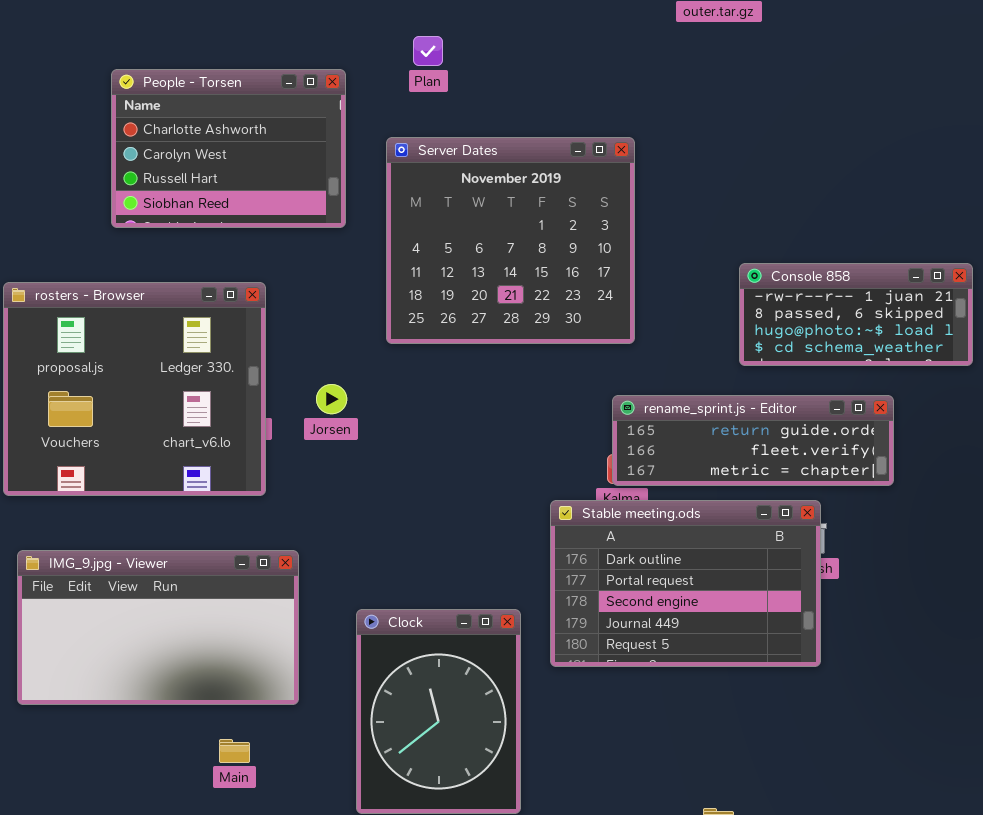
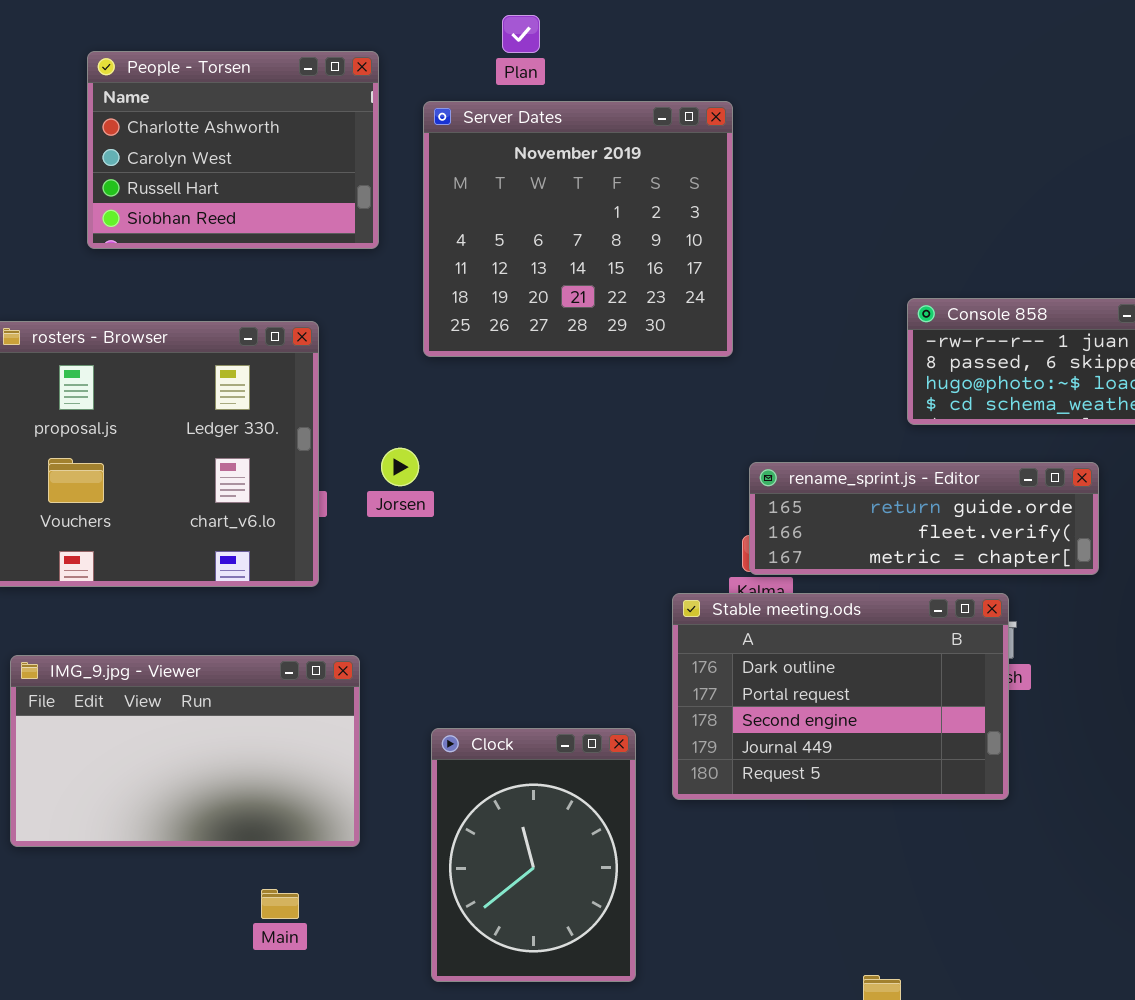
People - Torsen: [111,69,346,228] -> [87,51,379,249], moved
Server Dates: [386,137,635,344] -> [423,101,733,357], moved

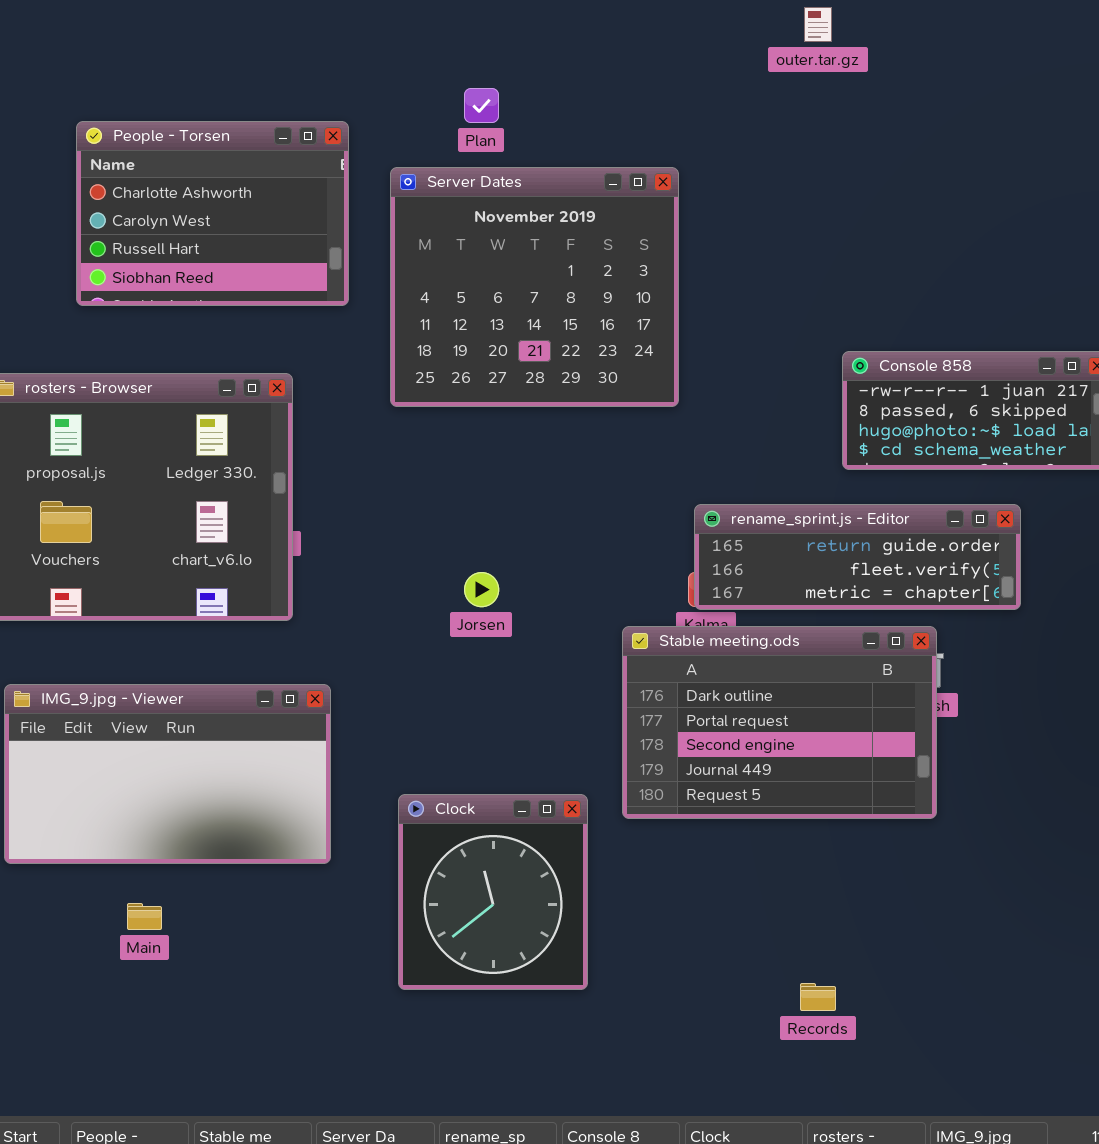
Jorsen: [381,448,419,486] -> [464,572,499,607], moved
Clock: [431,728,636,982] -> [398,794,588,990], resized
Main: [261,889,299,919] -> [127,903,162,930], moved

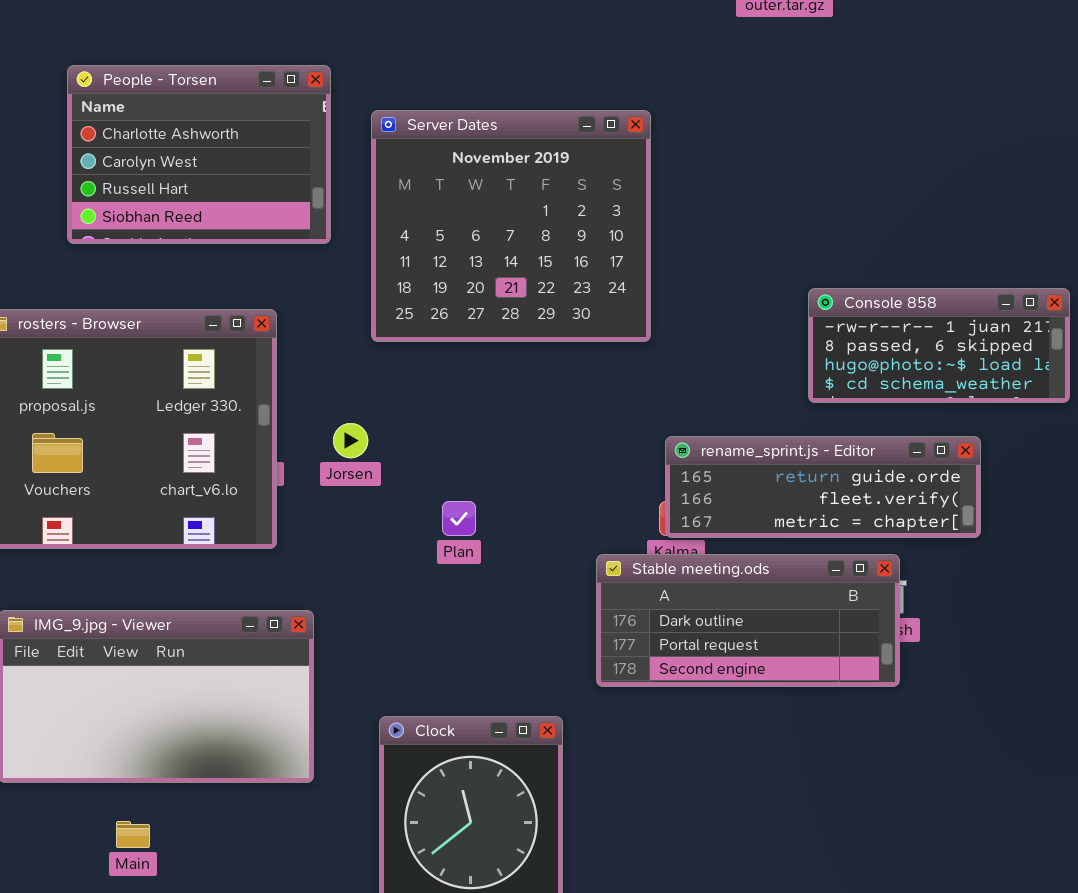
Plan: [464,88,499,123] -> [442,501,476,536], moved
Jorsen: [464,572,499,607] -> [333,423,368,458], moved
Stable meeting.ods: [622,626,937,819] -> [596,554,900,687], resized

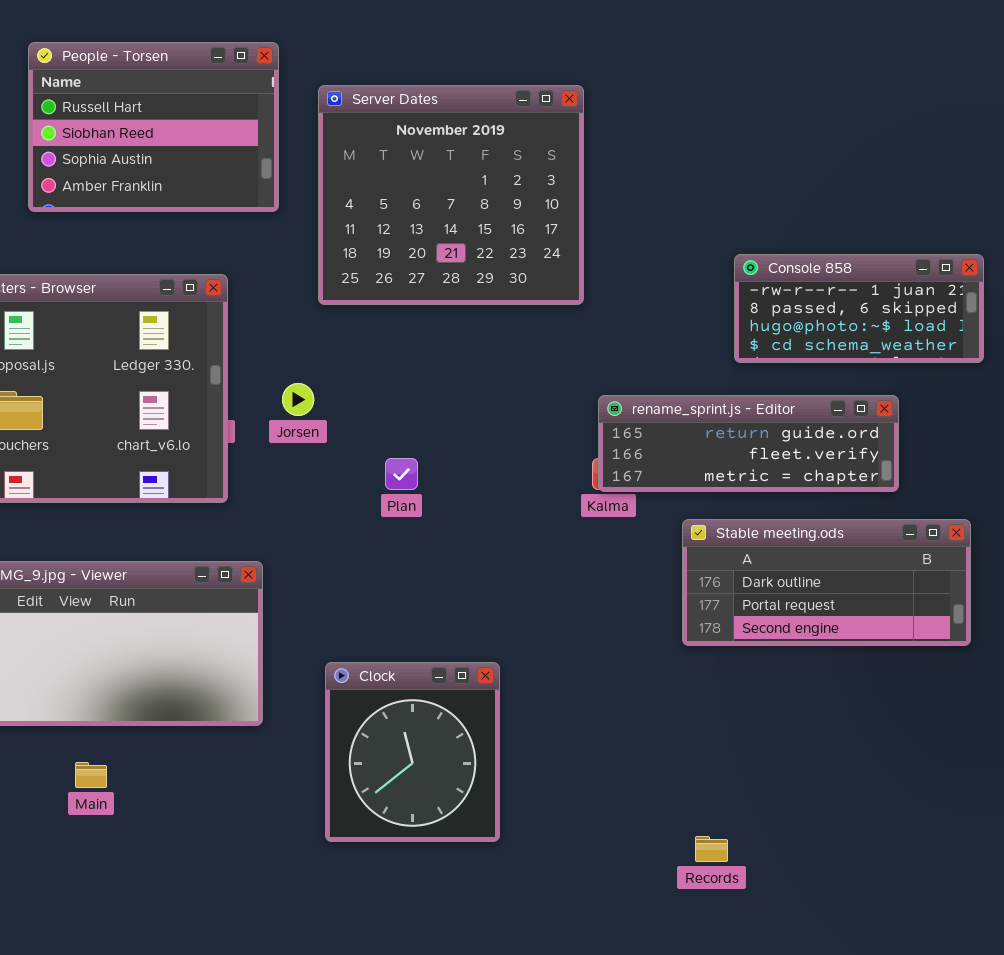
People - Torsen: [67,65,331,244] -> [28,42,279,212], scrolled down 2 rows
Stable meeting.ods: [596,554,900,687] -> [682,519,971,646], moved

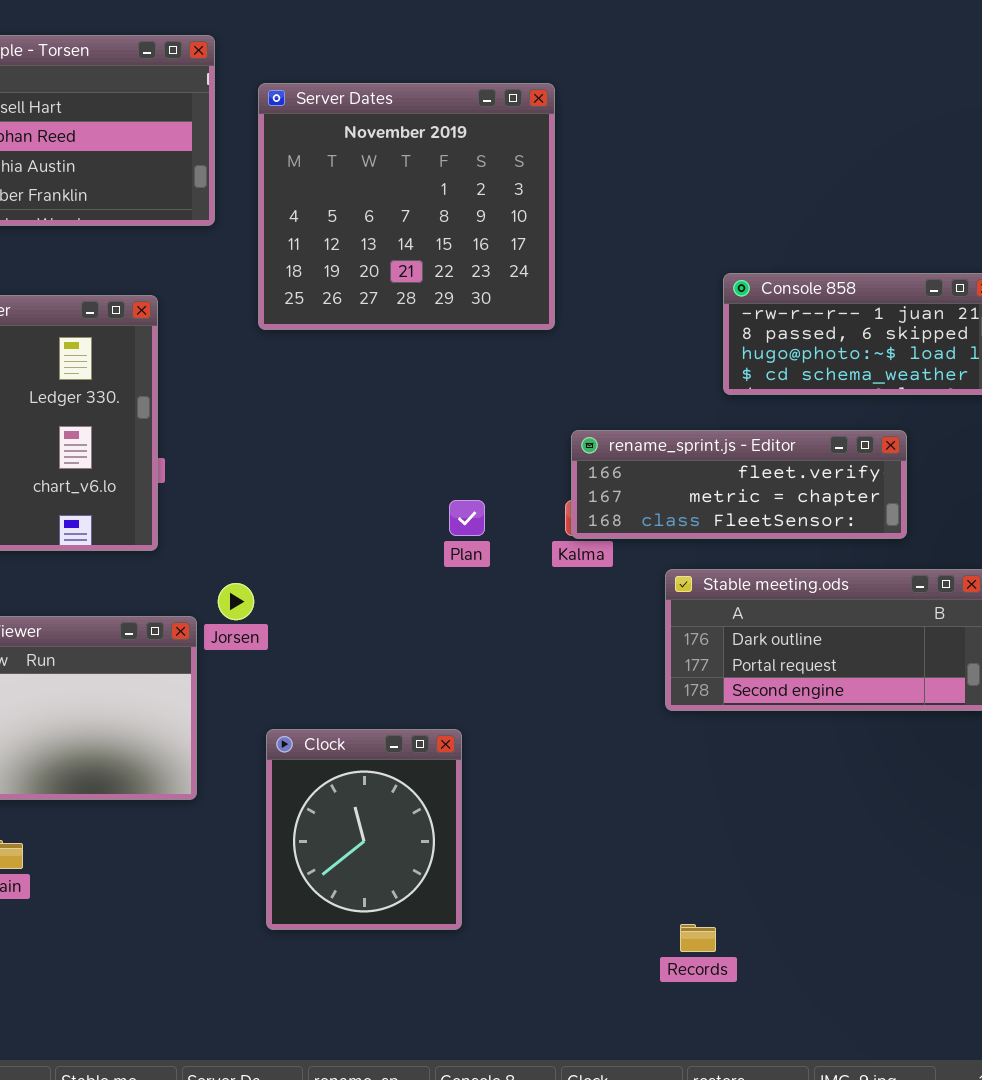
Jorsen: [282,383,314,416] -> [218,583,254,620], moved
rename_sprint.js - Editor: [598,395,899,492] -> [571,430,907,539], scrolled down 1 row
Plan: [385,458,418,490] -> [449,500,485,536], moved

